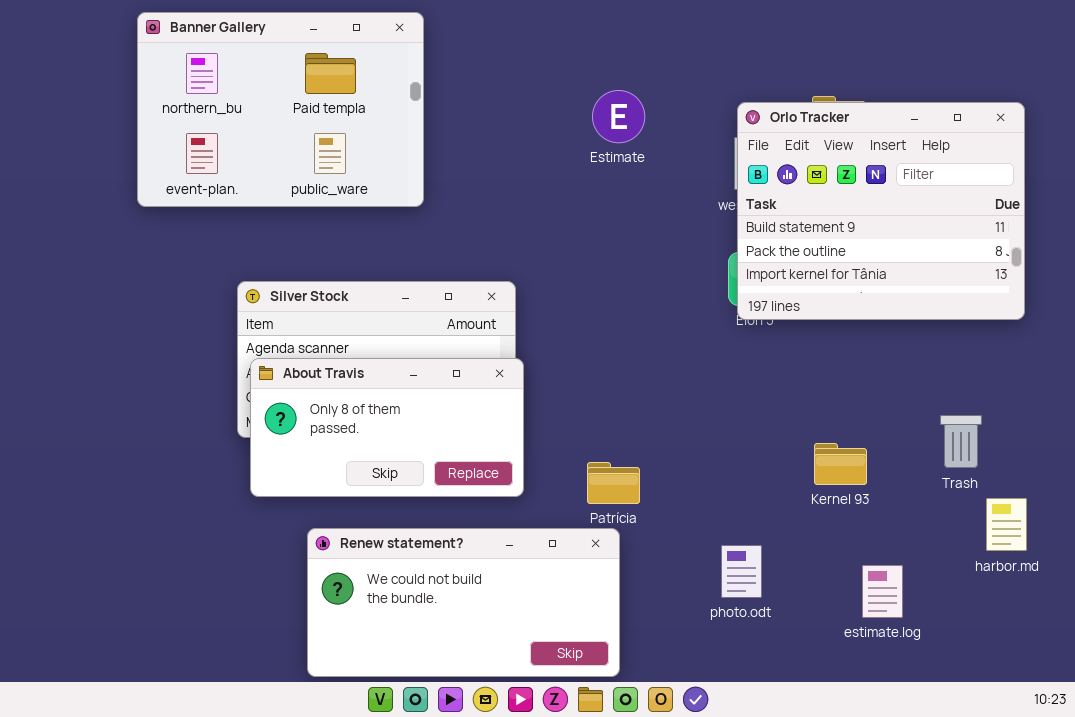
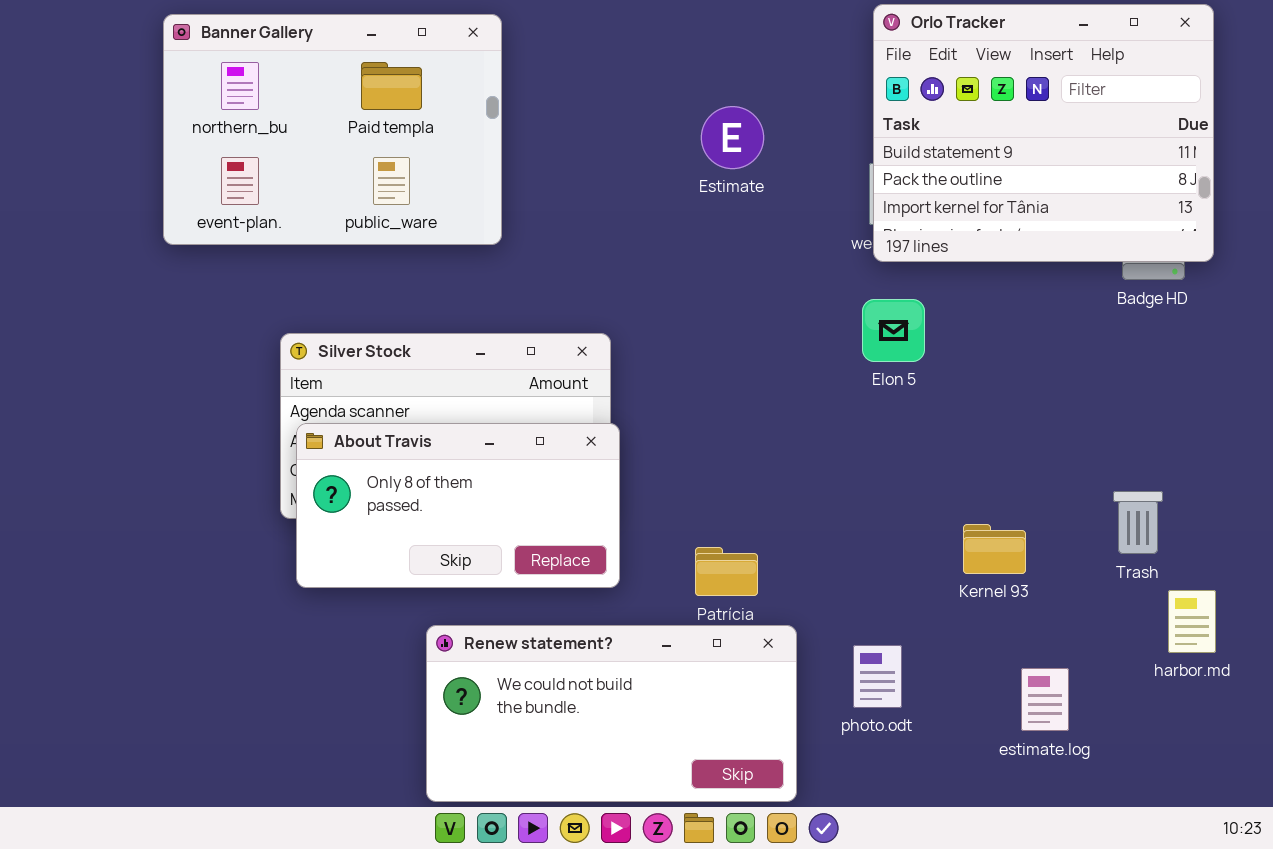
Orlo Tracker: [737,102,1025,320] -> [873,4,1214,262], moved
Renew statement?: [307,528,620,677] -> [426,625,797,802], moved

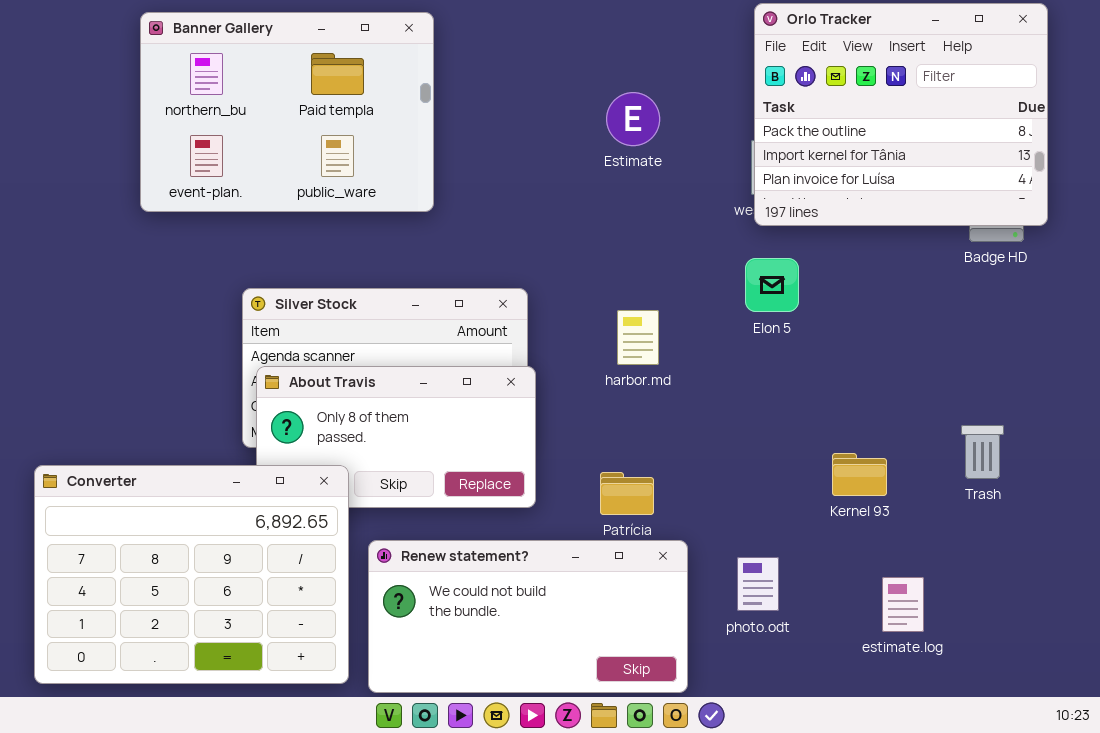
Orlo Tracker: [873,4,1214,262] -> [754,3,1048,226], scrolled down 1 row
Converter: none -> [34,465,349,684], opened
harbor.md: [1168,590,1216,653] -> [617,310,659,365], moved

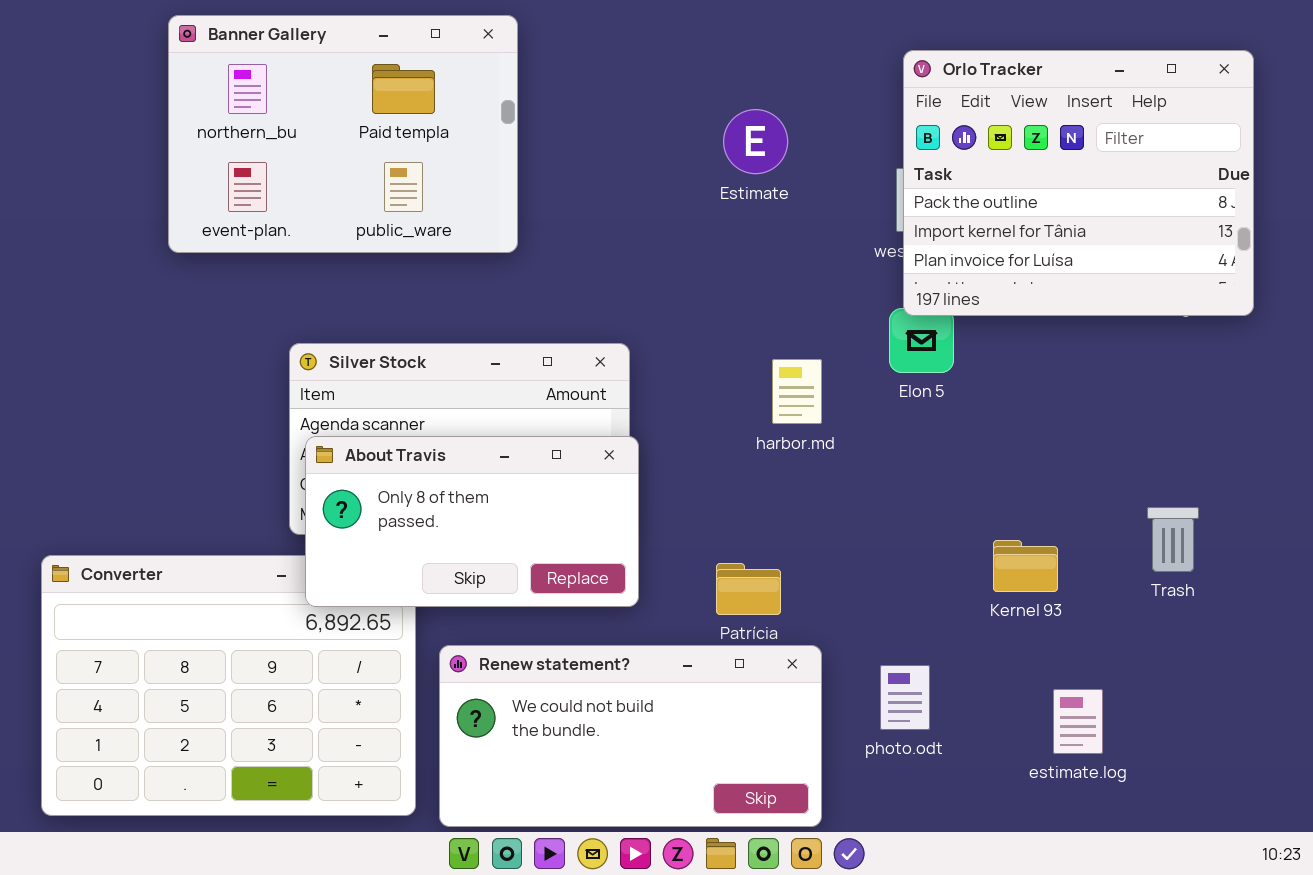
Orlo Tracker: [754,3,1048,226] -> [903,50,1254,316], moved
harbor.md: [617,310,659,365] -> [772,359,822,424], moved
About Travis: [256,366,536,508] -> [305,436,639,607], raised

